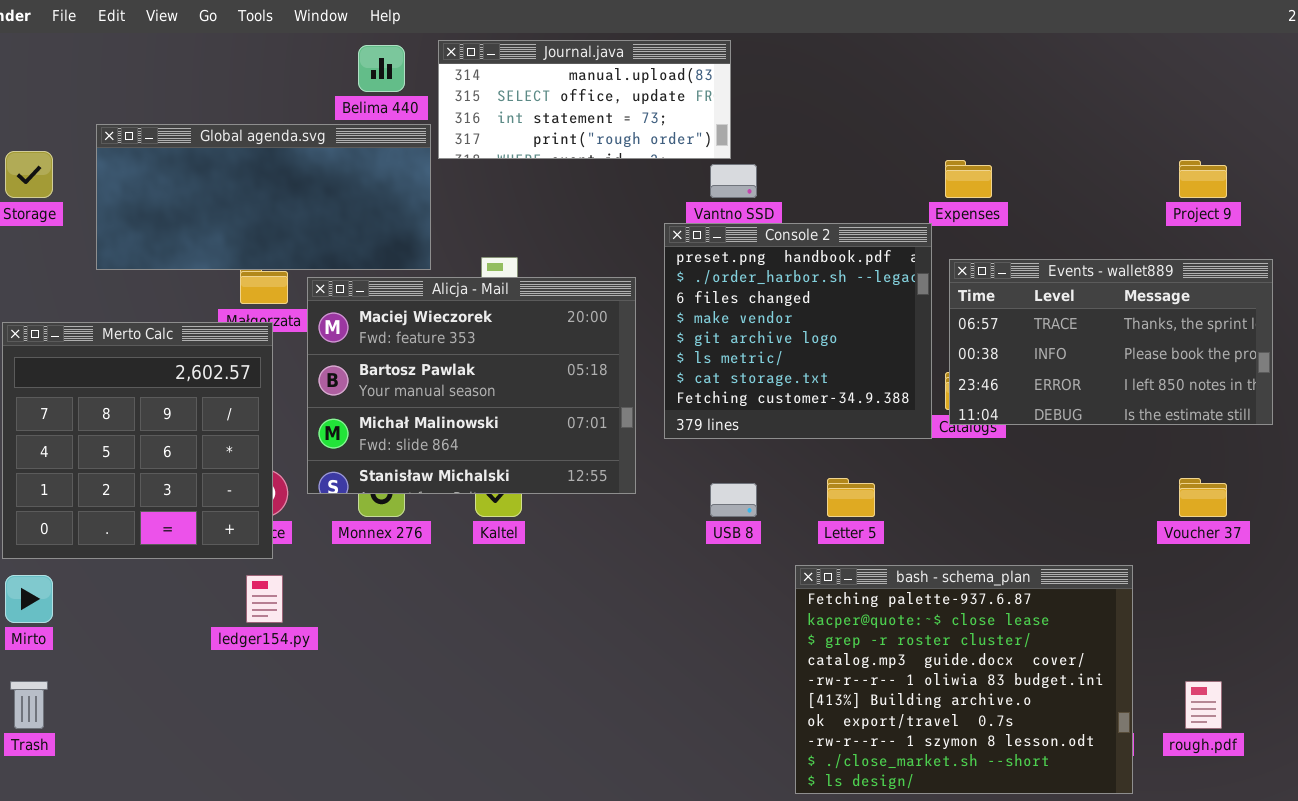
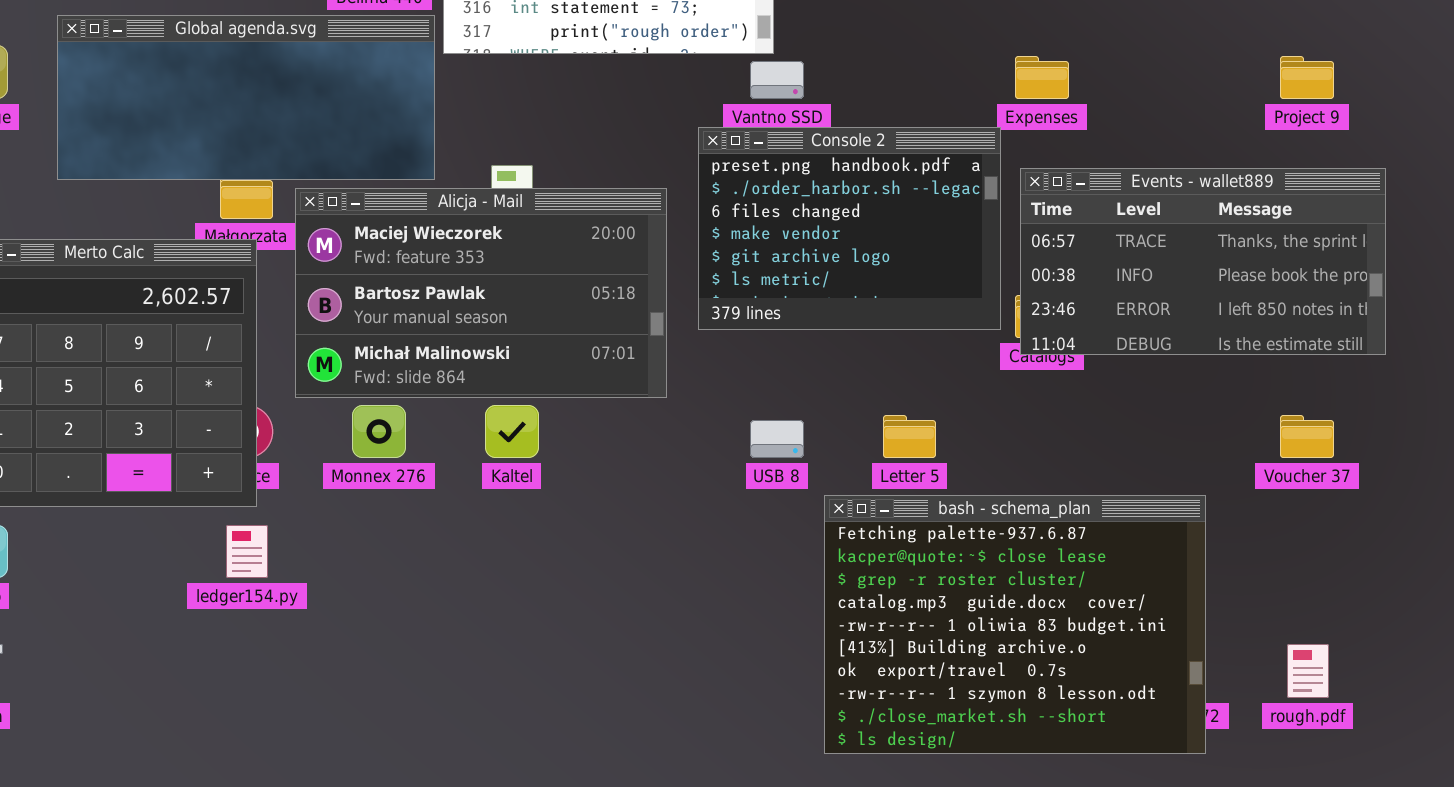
Console 2: [664,223,932,439] -> [698,127,1001,330], resized
Alicja - Mail: [307,277,636,494] -> [295,188,667,398], resized
bash - schema_plan: [795,565,1133,794] -> [824,495,1206,754], moved

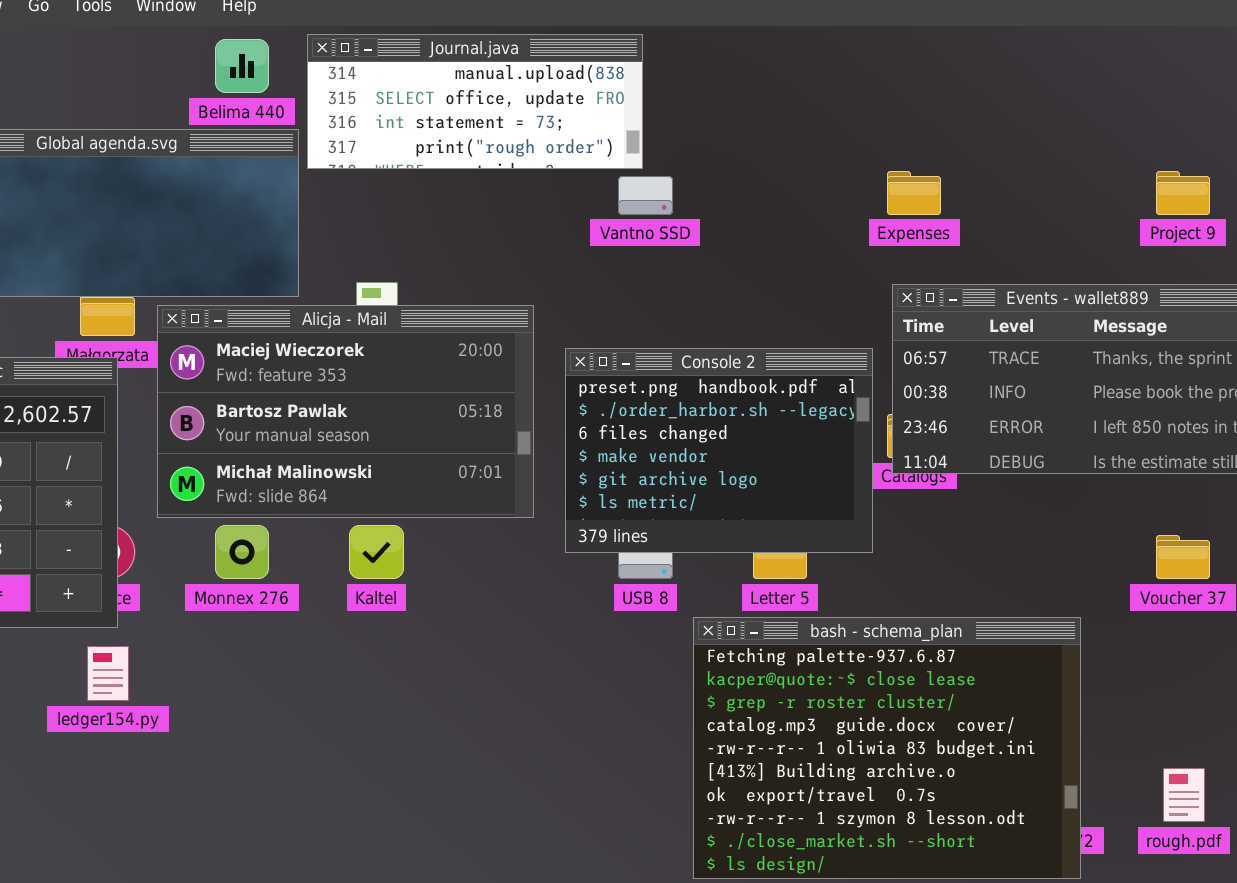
Console 2: [698,127,1001,330] -> [565,348,873,553], moved

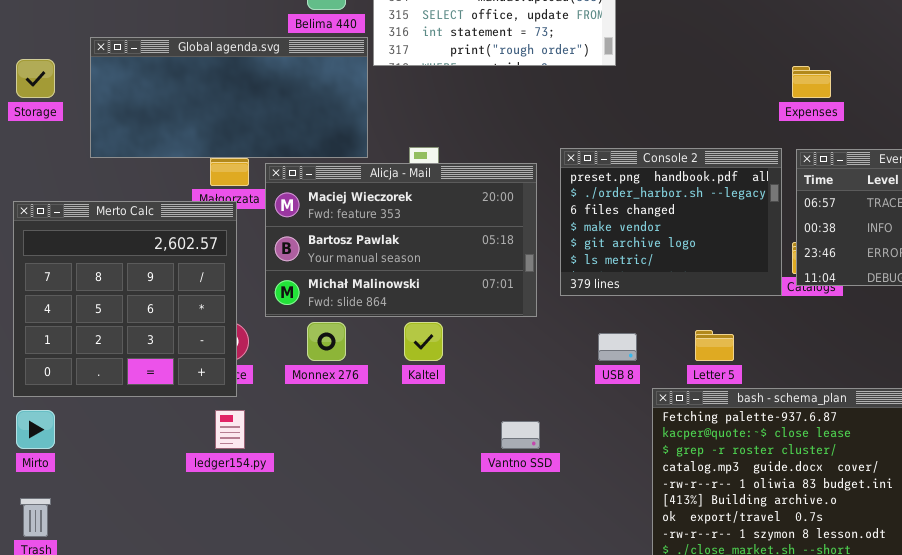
Vantno SSD: [618,176,673,215] -> [501,421,540,449], moved
Console 2: [565,348,873,553] -> [560,148,782,296], moved

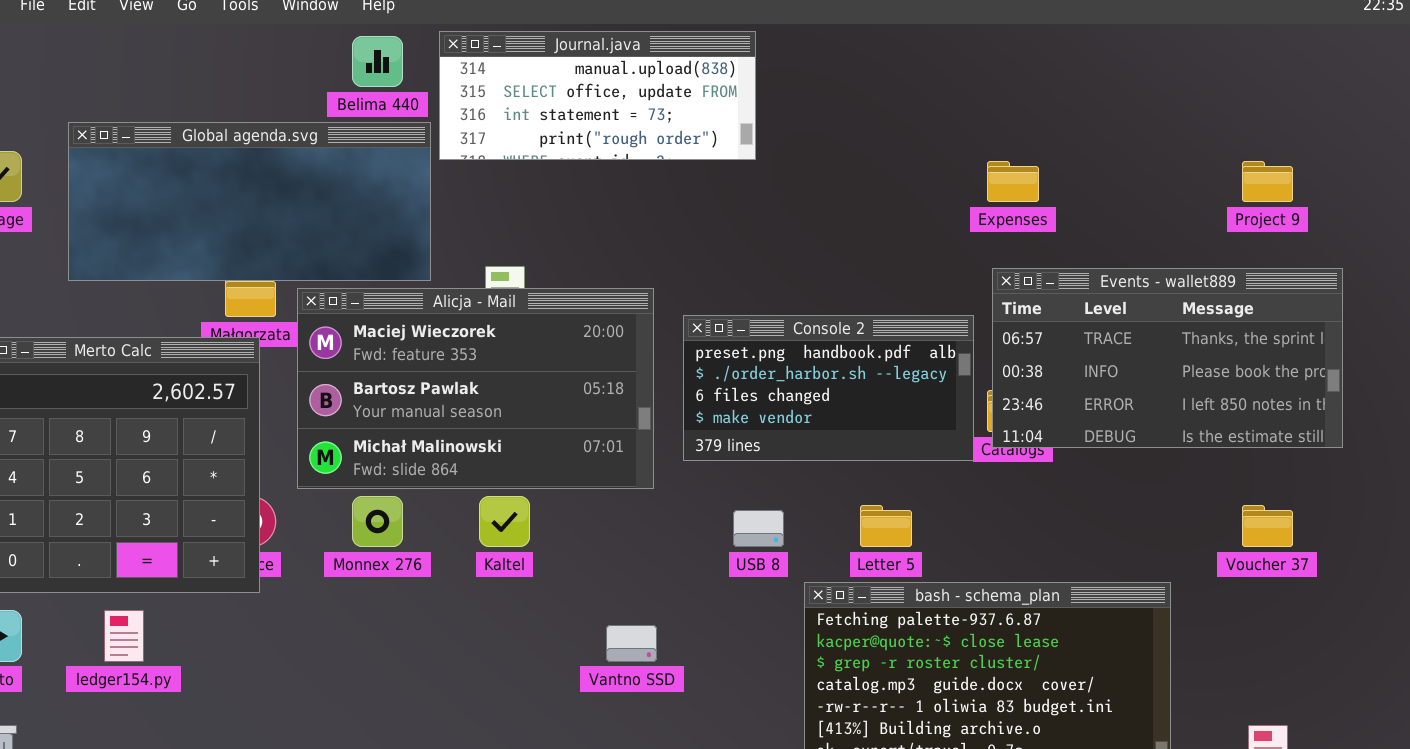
Console 2: [560,148,782,296] -> [683,315,974,461], resized
ledger154.py: [215,410,245,449] -> [104,610,144,662], moved

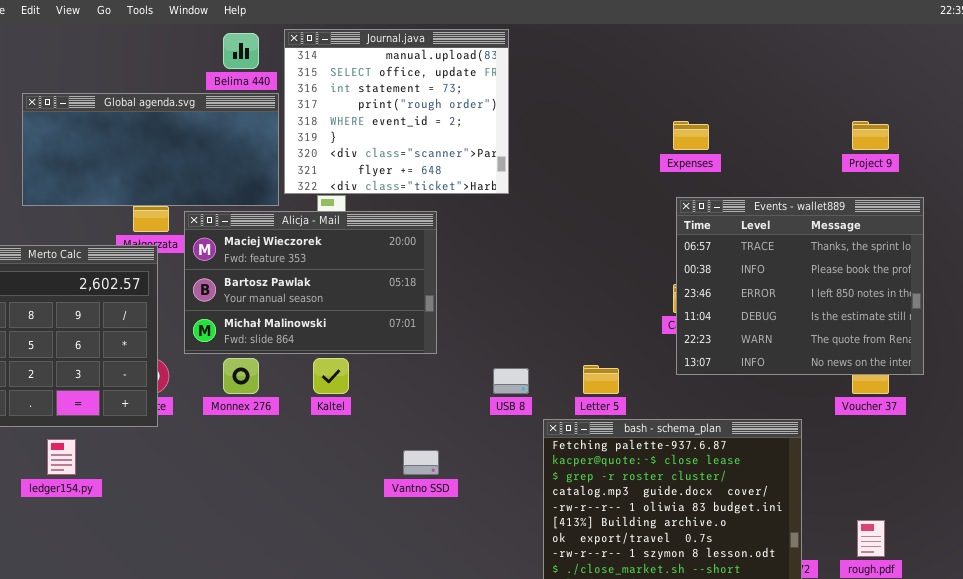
Journal.java: [439,31,756,160] -> [284,29,509,194], resized
Events - wallet889: [992,268,1343,448] -> [676,197,924,375], resized
Console 2: [683,315,974,461] -> none, closed

